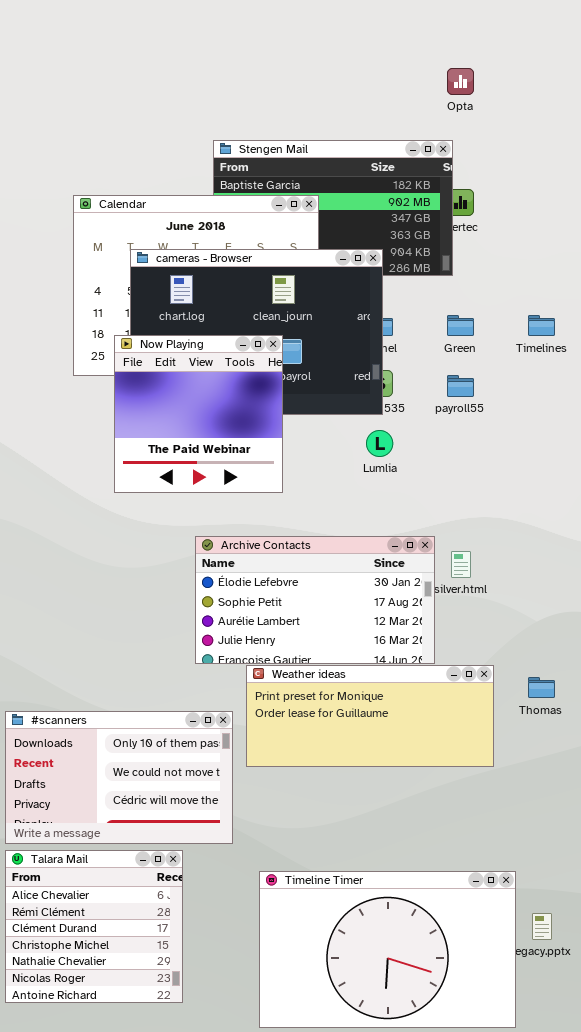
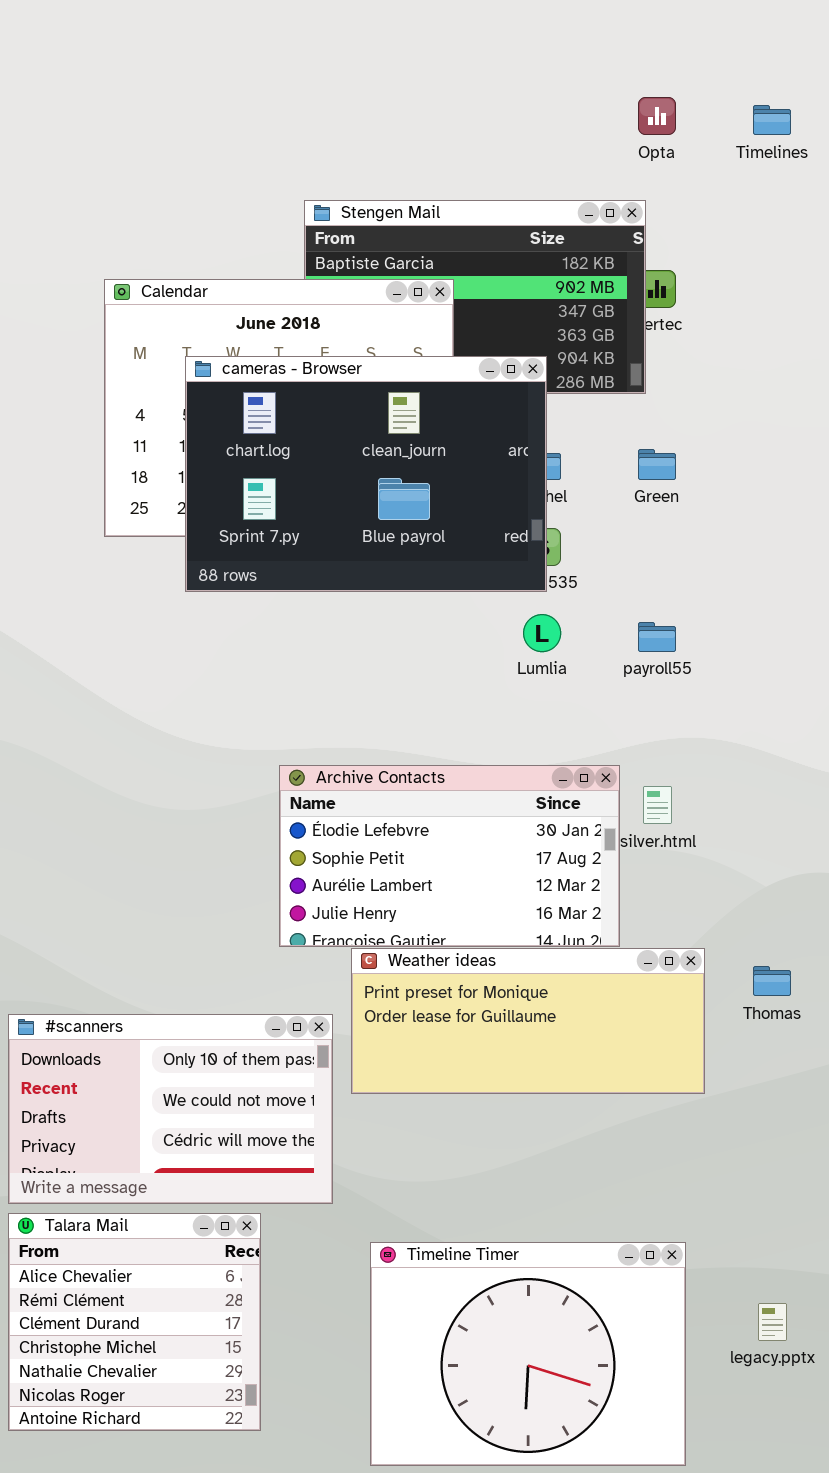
Timelines: [528,315,555,336] -> [753,105,791,135], moved
Now Playing: [114,335,283,493] -> none, closed
payroll55: [447,375,474,397] -> [638,622,676,652], moved
Timeline Timer: [259,871,516,1028] -> [370,1242,686,1466], resized

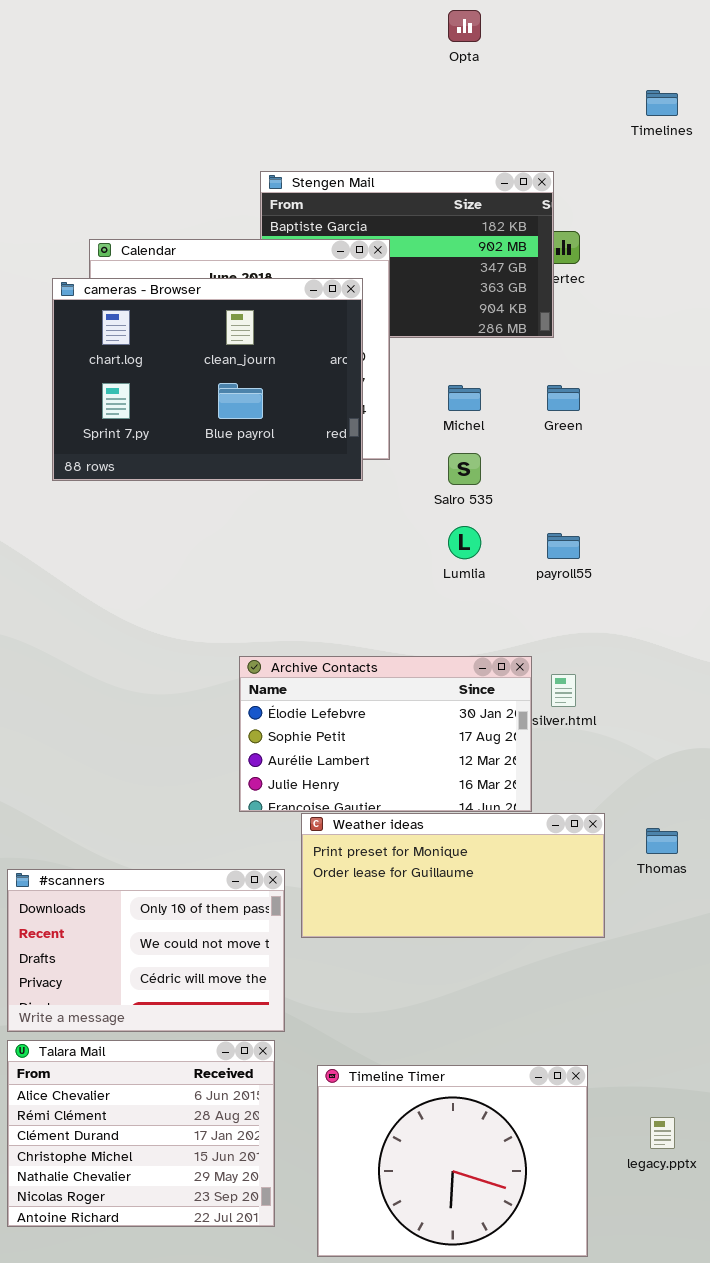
Opta: [638,97,676,135] -> [448,10,481,42], moved
cameras - Browser: [185,356,547,592] -> [52,278,363,481], moved
Talara Mail: [8,1213,261,1431] -> [7,1040,275,1227], resized

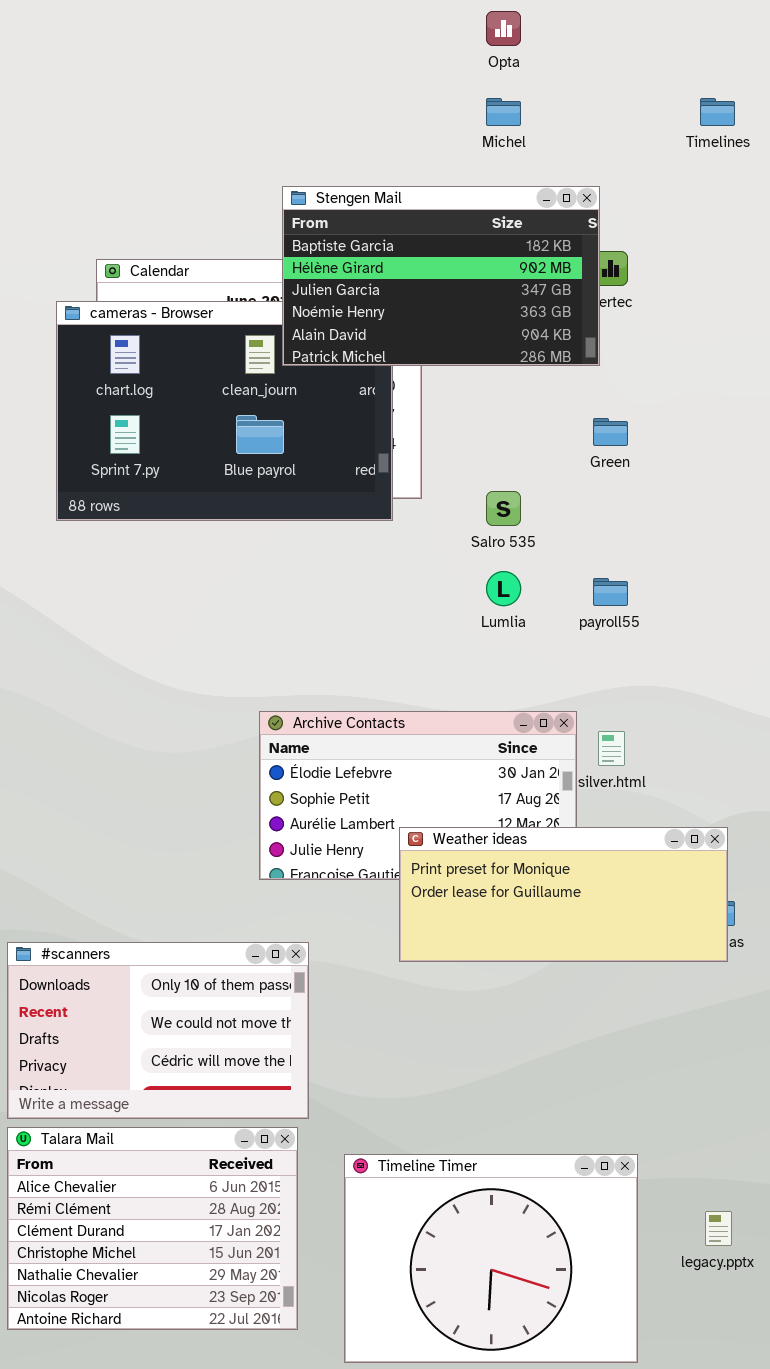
Stengen Mail: [260,171,554,338] -> [282,186,600,366], raised
Michel: [448,385,481,411] -> [486,98,521,126], moved
Weather ideas: [301,813,605,938] -> [399,827,728,962], moved

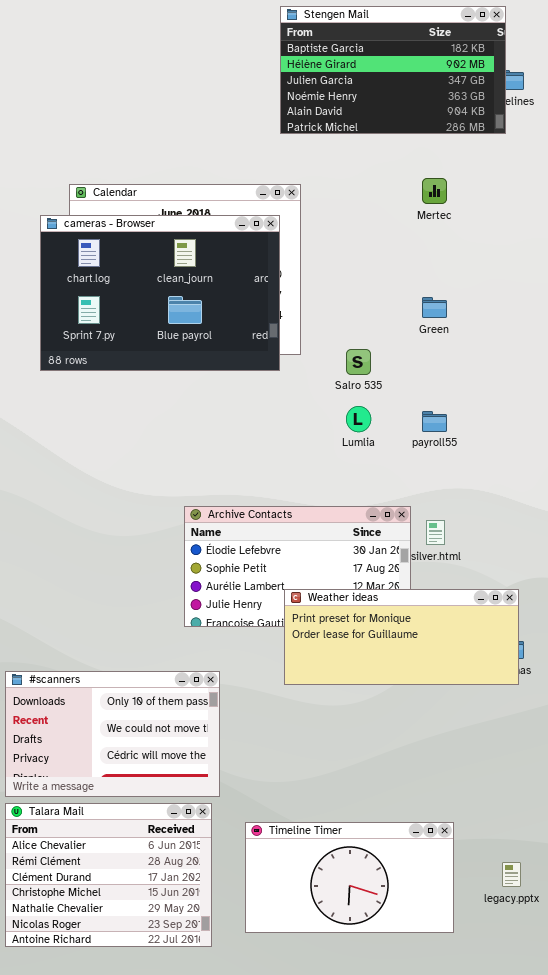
Stengen Mail: [282,186,600,366] -> [280,6,506,134], moved
Timeline Timer: [344,1154,638,1363] -> [245,822,454,933], resized

